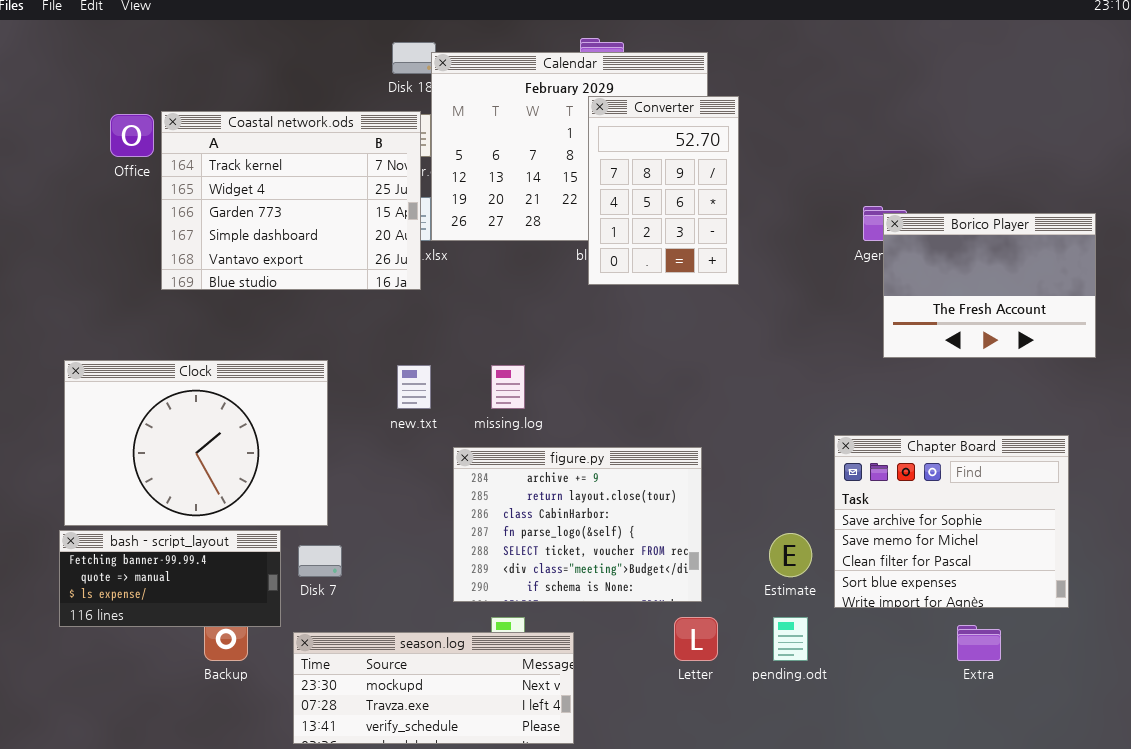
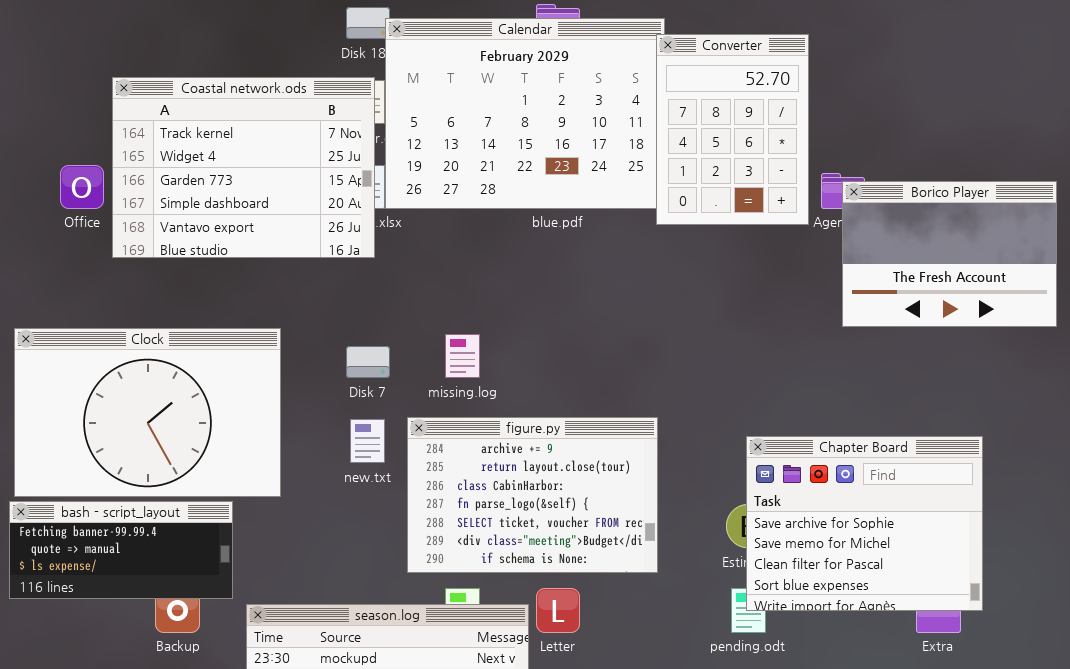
Converter: [588,96,739,285] -> [656,34,809,225], moved
Office: [110,114,154,157] -> [60,165,104,209], moved
new.txt: [397,365,431,409] -> [350,419,385,463], moved
Chapter Board: [834,435,1069,608] -> [746,436,983,611], moved
Disk 7: [298,545,342,577] -> [346,346,390,378], moved
Letter: [674,617,718,661] -> [536,588,580,633], moved

